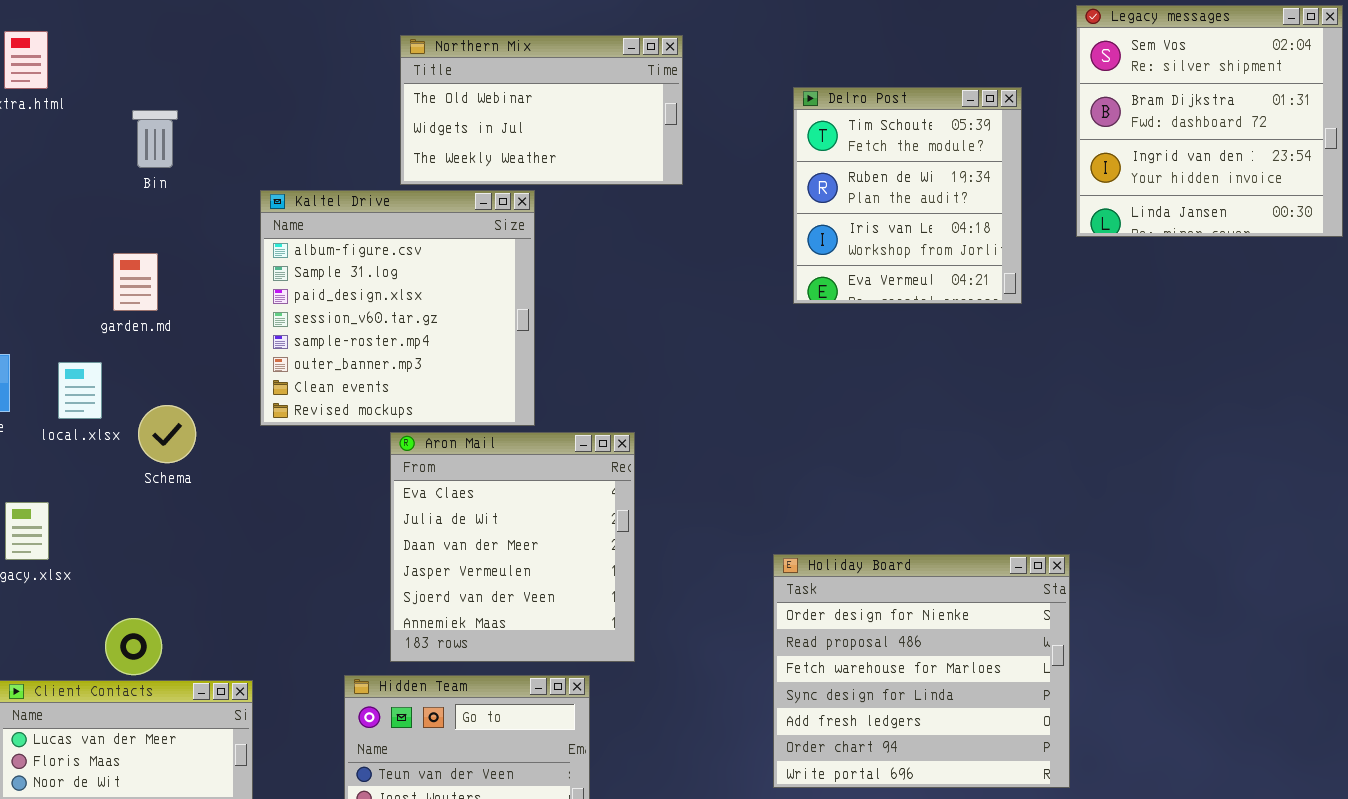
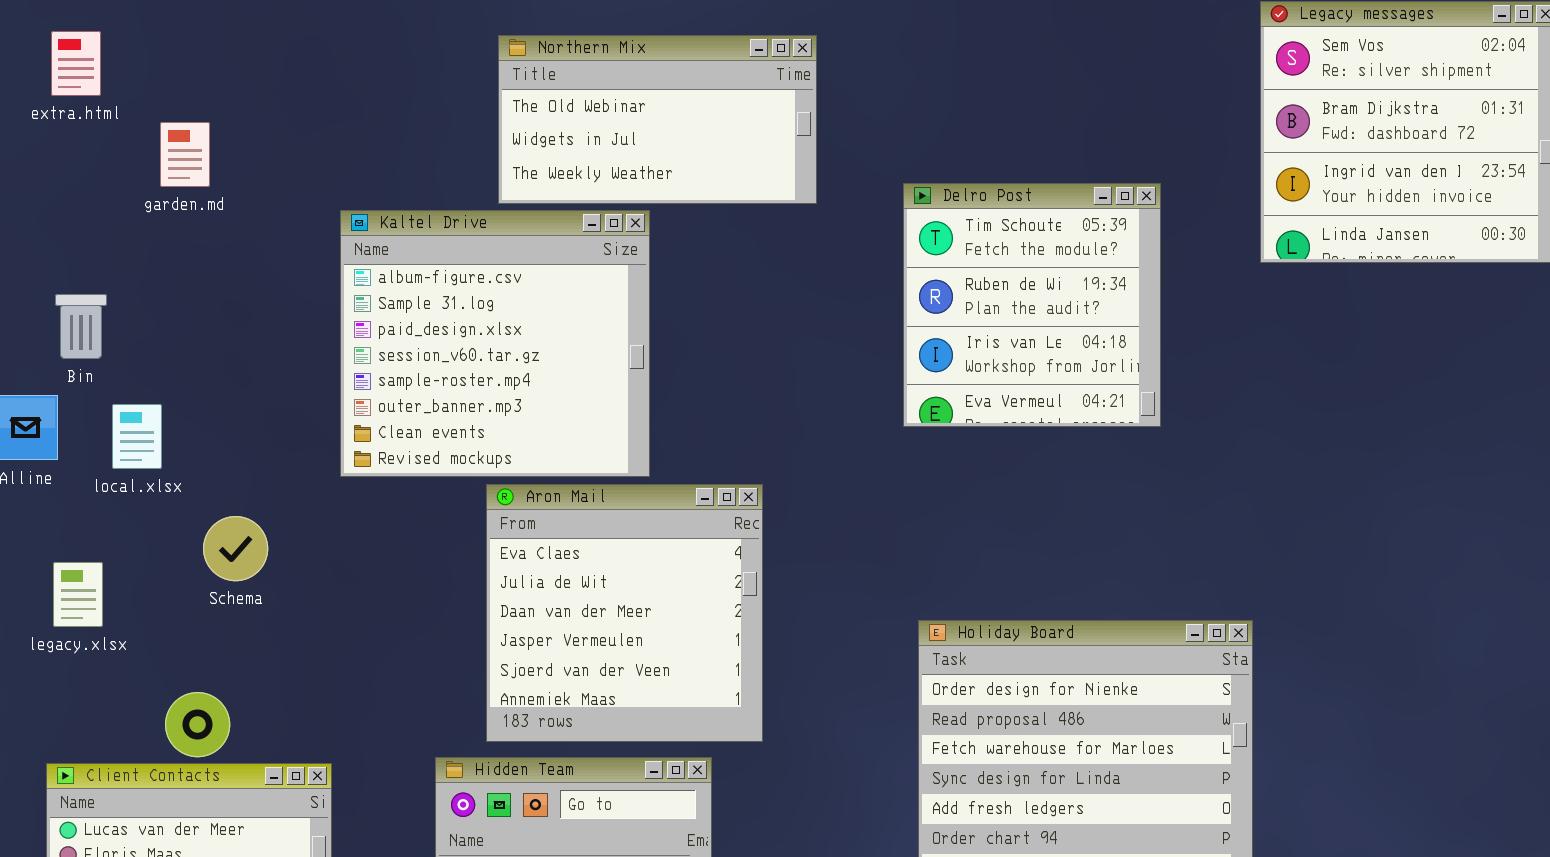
Delro Post: [793,87,1022,304] -> [903,183,1161,427], moved
Bin: [132,110,178,168] -> [55,294,107,359], moved
garden.md: [113,253,158,311] -> [160,122,210,187], moved
Schema: [138,405,196,463] -> [203,516,268,581], moved

